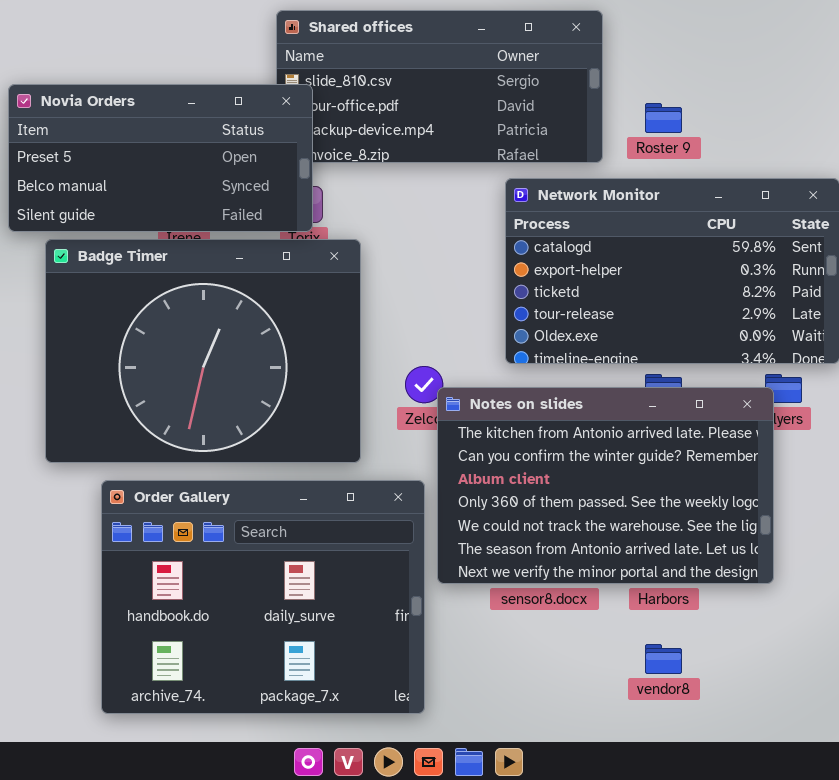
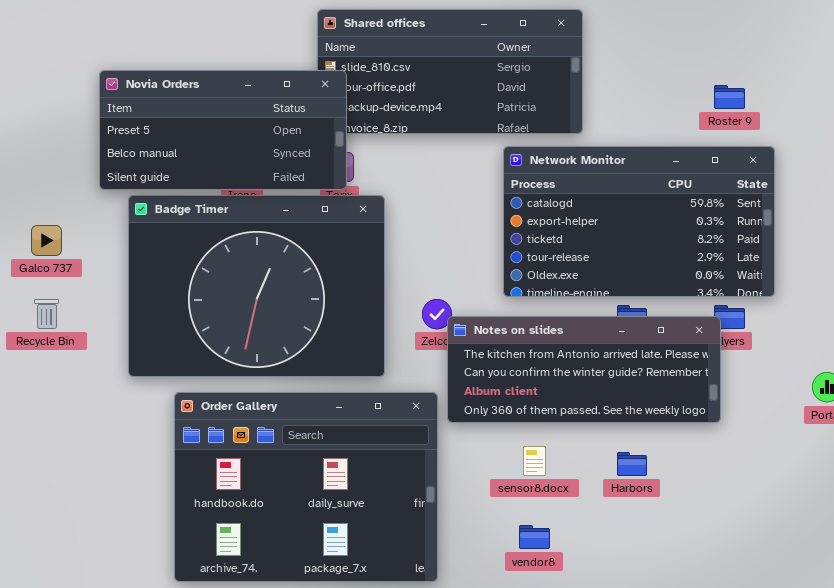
Roster 9: [645,103,682,133] -> [714,85,745,109], moved
Notes on slides: [437,387,774,584] -> [447,316,721,423], resized
vendor8: [645,644,682,674] -> [519,525,550,549], moved

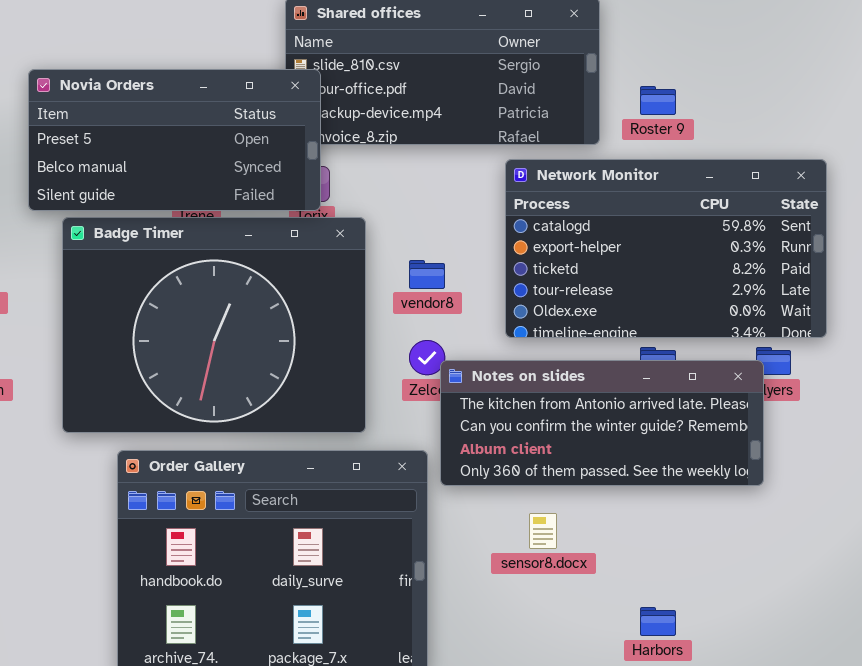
Roster 9: [714,85,745,109] -> [640,86,676,115], moved
Harbors: [617,452,647,476] -> [640,607,676,636], moved
vendor8: [519,525,550,549] -> [409,260,445,289], moved

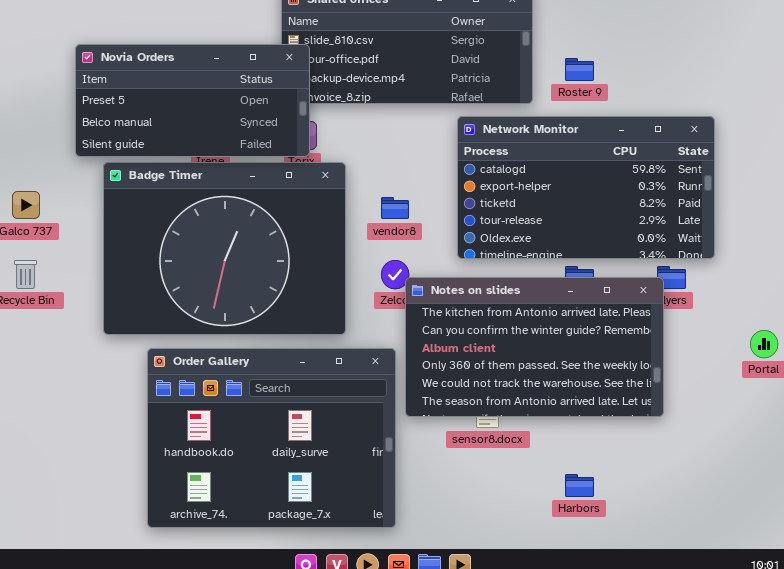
Notes on slides: [440,360,764,486] -> [405,277,664,417], resized

